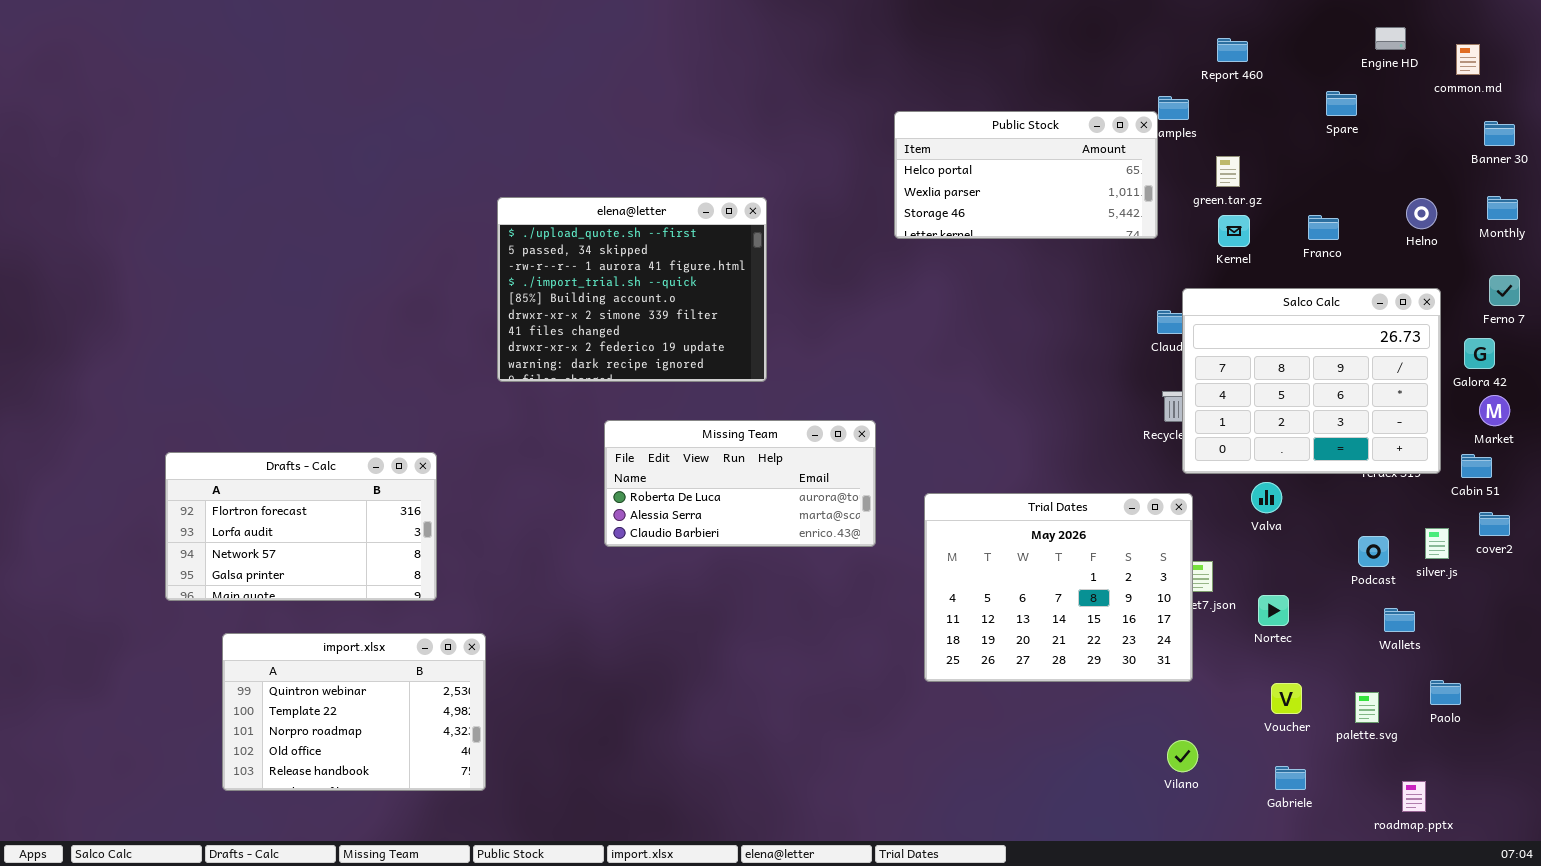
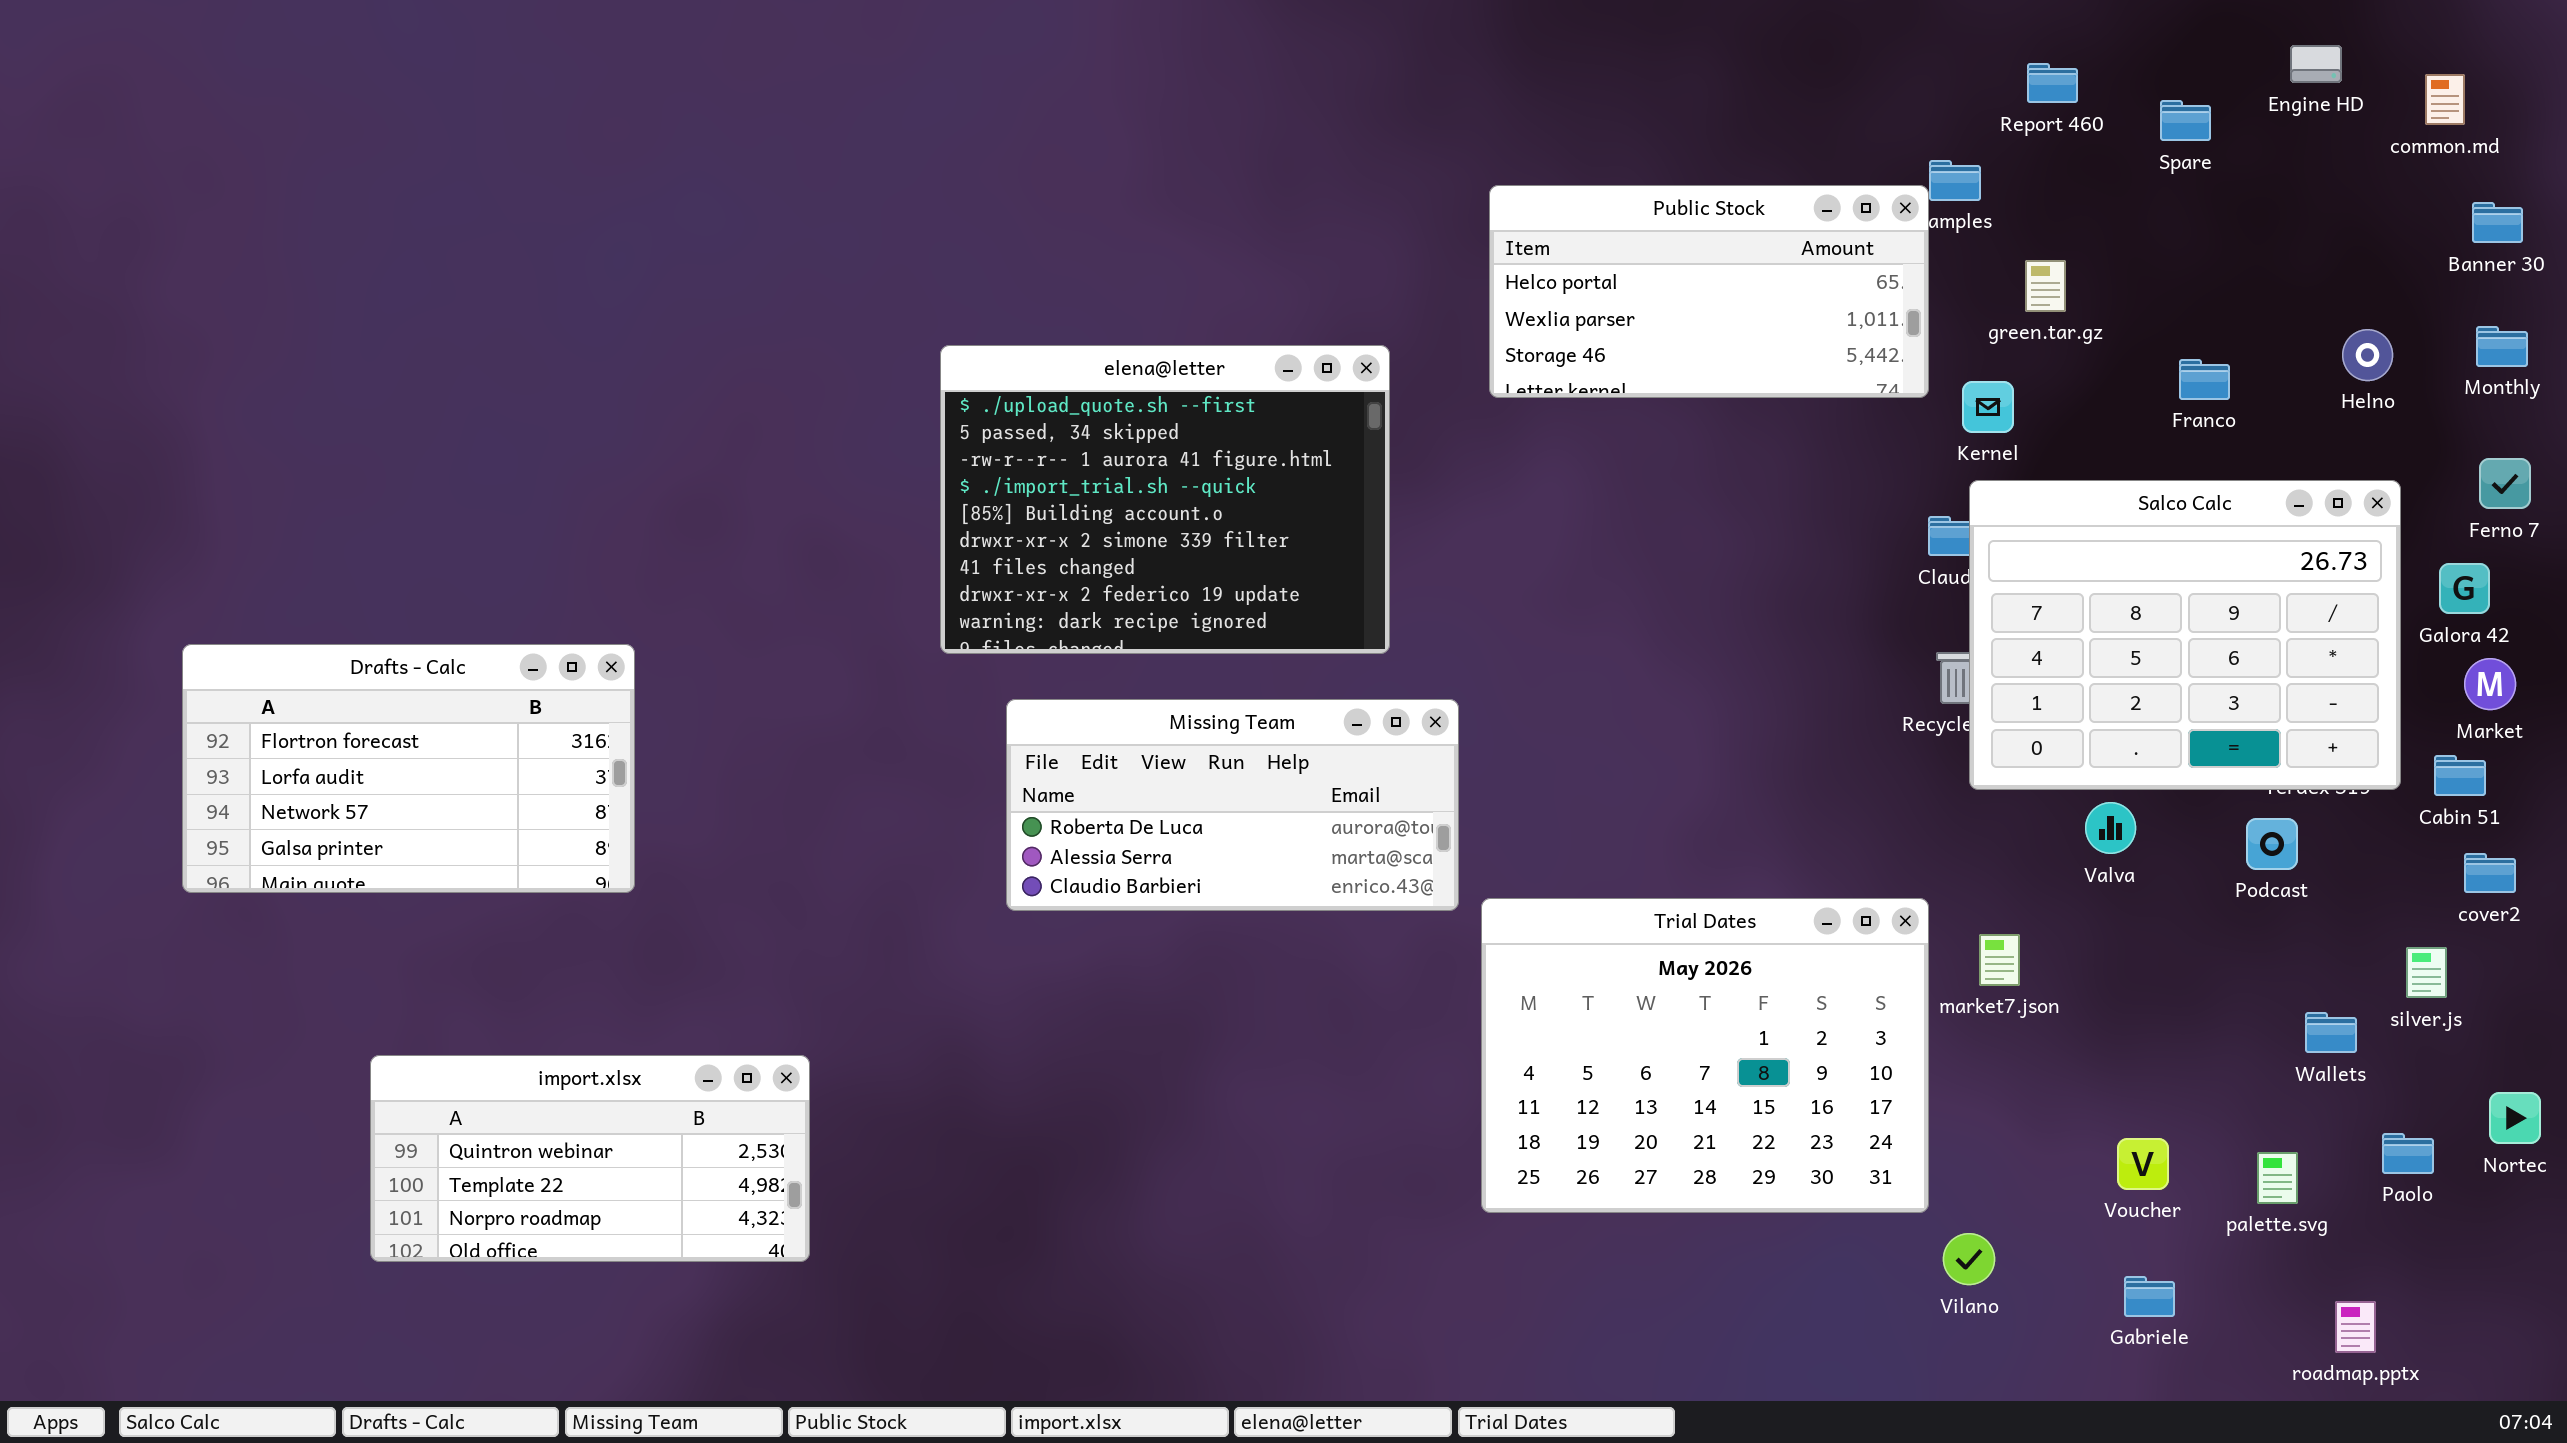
Spare: [1326,91,1357,116] -> [2160,100,2211,141], moved
elena@letter: [497,197,767,382] -> [940,345,1390,654], moved
Kernel: [1218,215,1250,247] -> [1962,381,2014,433], moved
Drafts - Calc: [165,452,437,601] -> [182,644,635,893], moved
Trial Dates: [924,493,1193,682] -> [1481,898,1929,1213], moved
silver.js: [1425,528,1449,559] -> [2406,947,2447,998], moved
Podcast: [1358,536,1389,567] -> [2246,818,2298,870], moved
Nortec: [1258,595,1289,626] -> [2489,1092,2541,1144], moved
import.xlsx: [222,633,486,791] -> [370,1055,810,1262], resized

